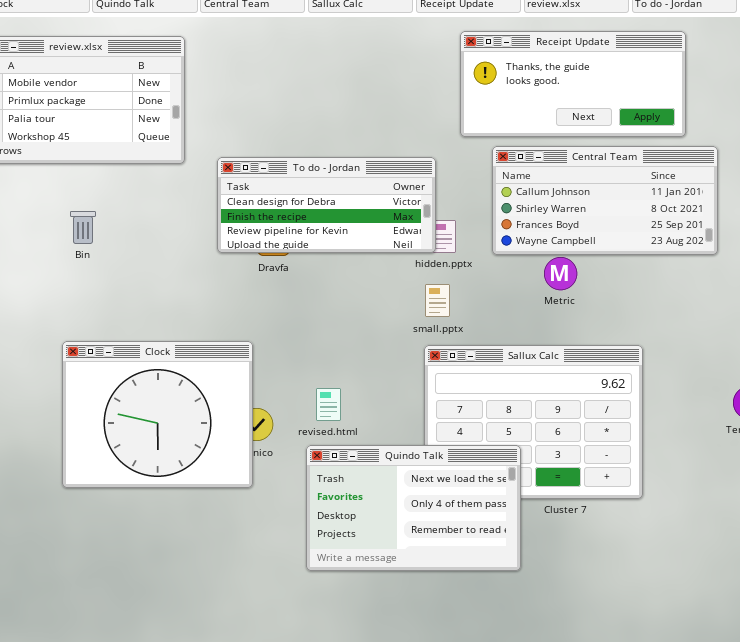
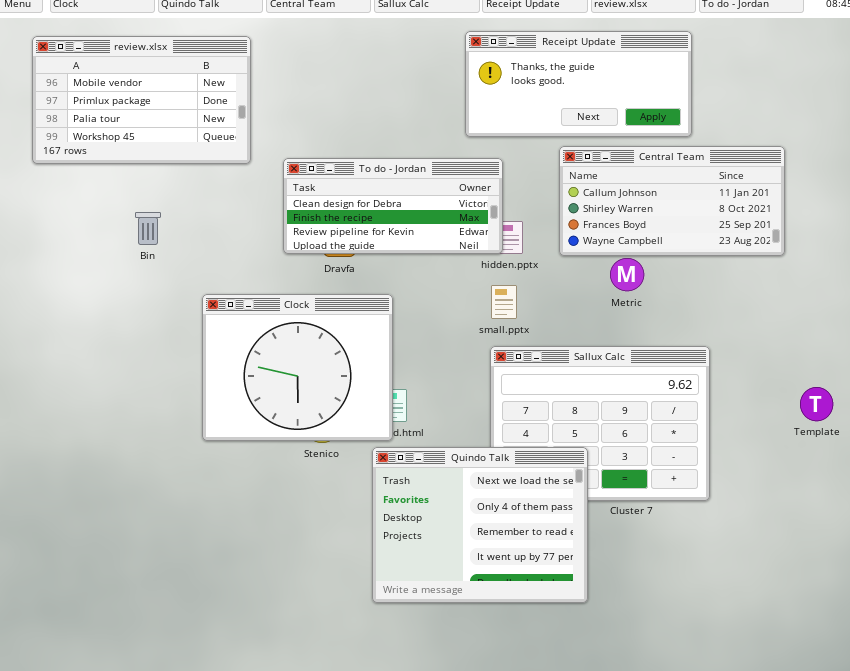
Receipt Update: [460,31,686,137] -> [465,31,692,137], moved
Clock: [62,341,253,488] -> [202,294,393,441], moved
Quindo Talk: [306,445,521,571] -> [372,447,588,603], resized

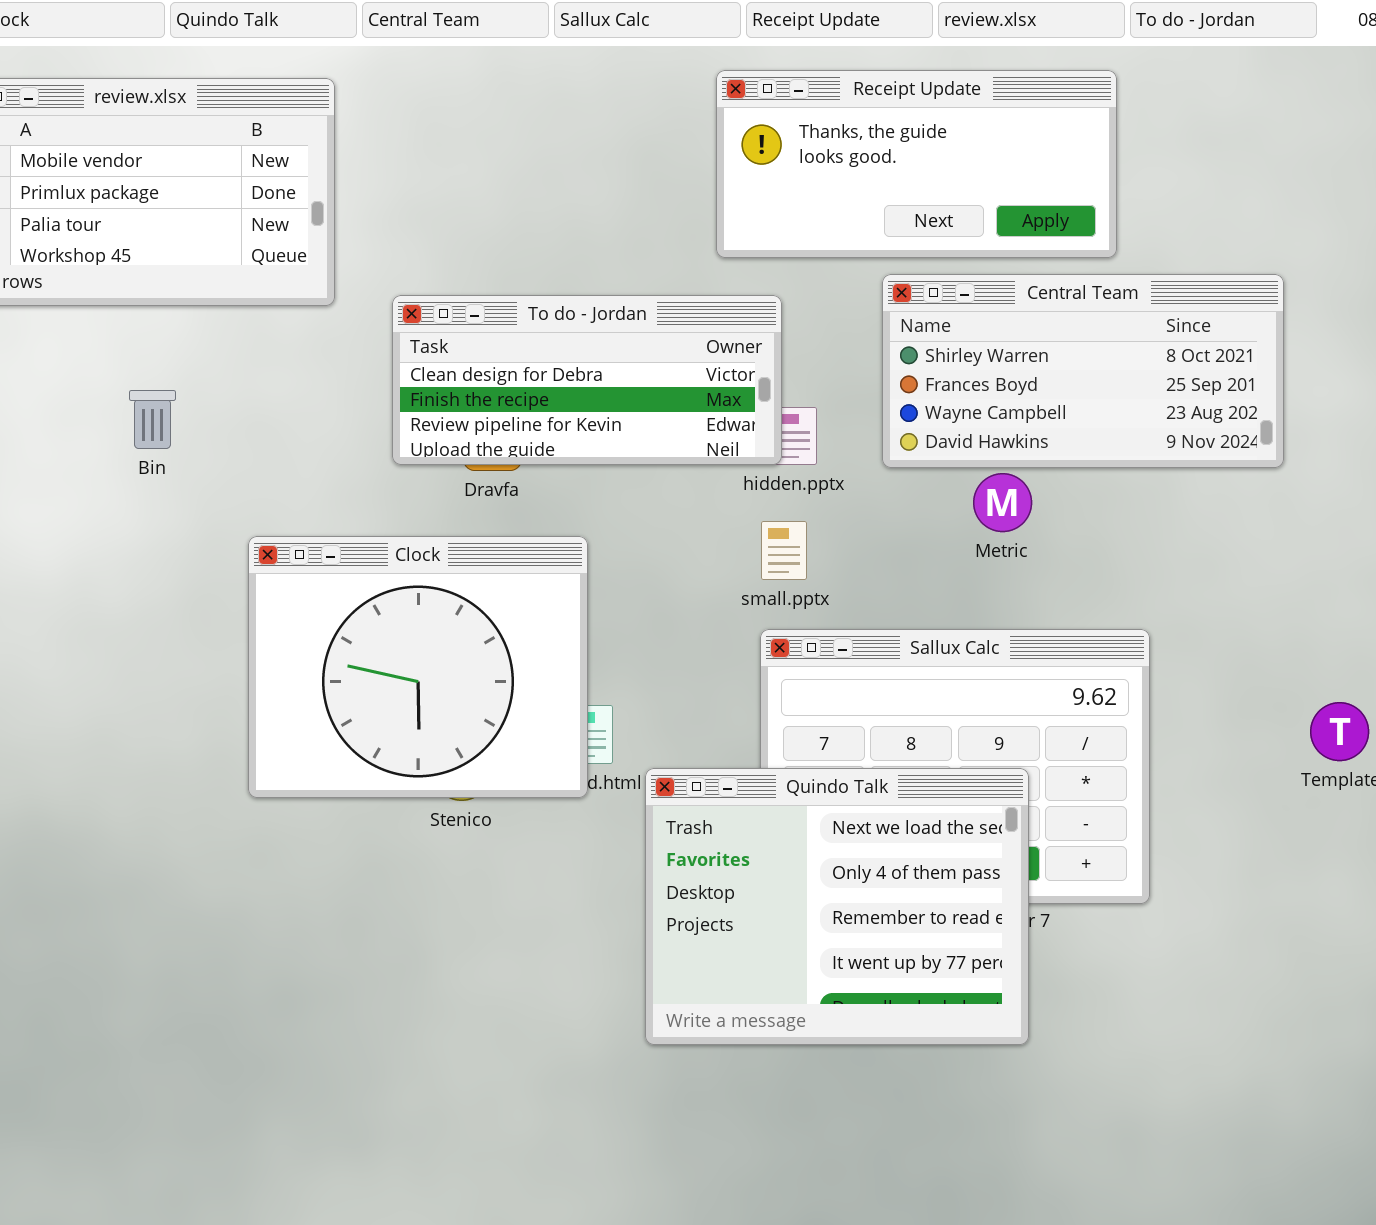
Central Team: [559,146,785,256] -> [882,274,1284,468], scrolled down 1 row
Quindo Talk: [372,447,588,603] -> [645,768,1029,1045], moved

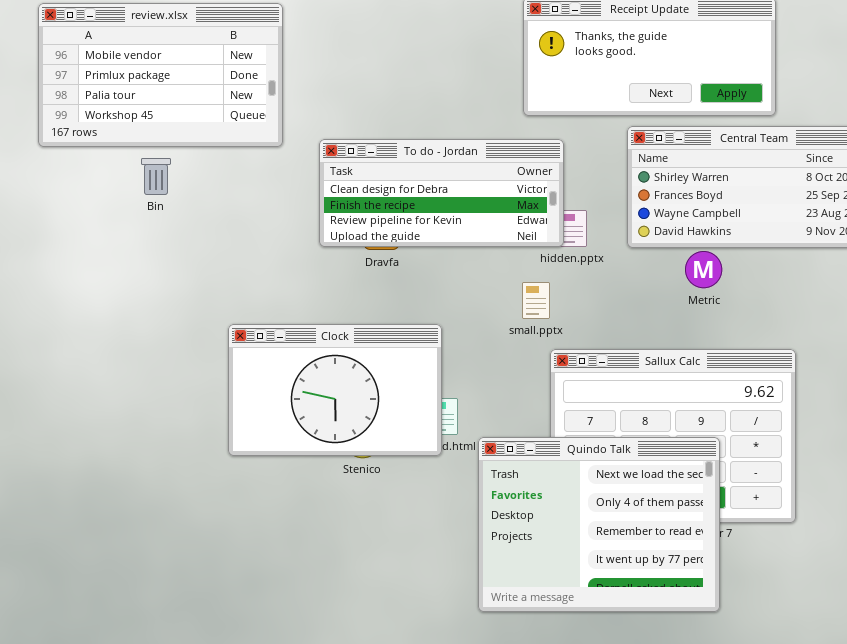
Bin: [129,390,176,449] -> [141,158,171,195], moved
small.pptx: [761,521,807,580] -> [522,282,550,319], moved
Clock: [248,536,588,798] -> [228,324,442,456], resized

